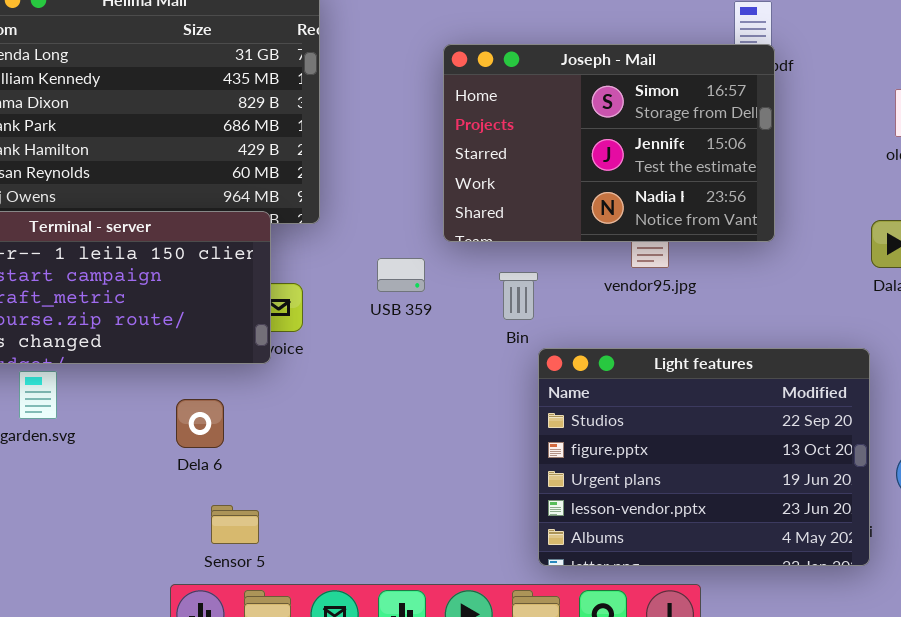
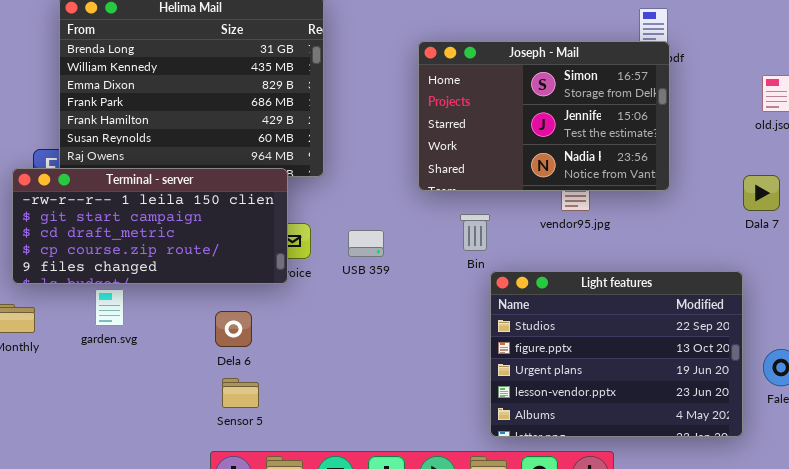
USB 359: [377,258,425,292] -> [348,230,384,257], moved
Sensor 5: [211,505,259,544] -> [222,378,259,408], moved

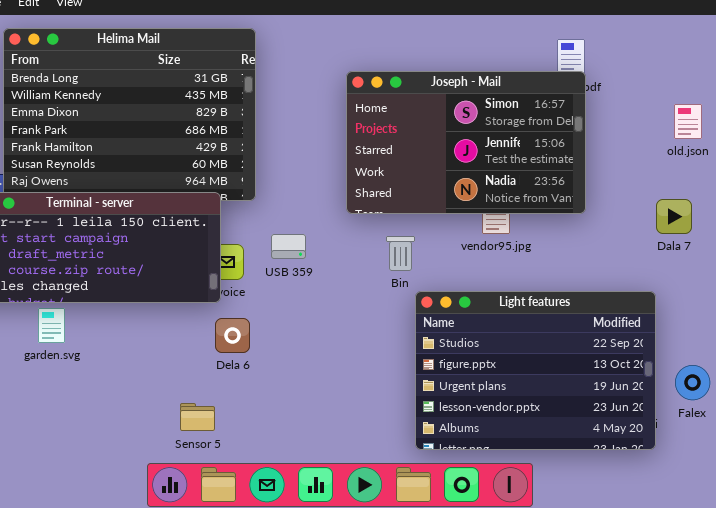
USB 359: [348,230,384,257] -> [271,234,306,259], moved
Dela 6: [215,311,252,347] -> [215,318,250,353], moved
Sensor 5: [222,378,259,408] -> [180,403,215,431], moved

